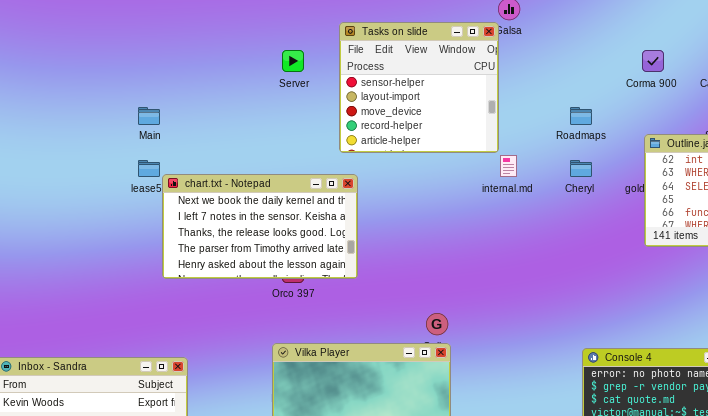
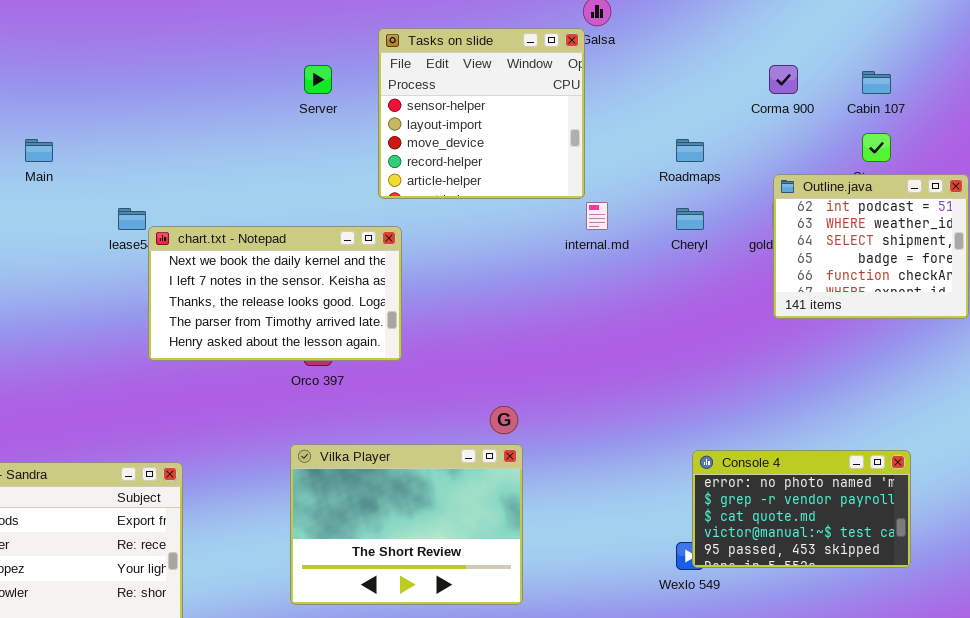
Main: [138,107,160,125] -> [25,139,53,162], moved

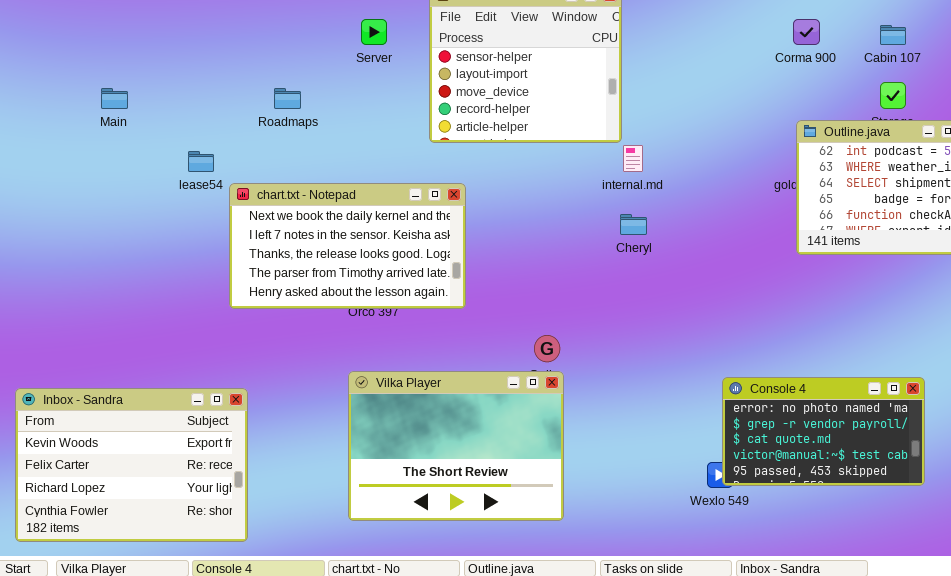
Roadmaps: [676,139,704,162] -> [274,88,301,109], moved
Cheryl: [676,208,704,230] -> [620,214,647,235], moved
chart.txt - Notepad: [148,226,402,361] -> [229,183,466,309], moved

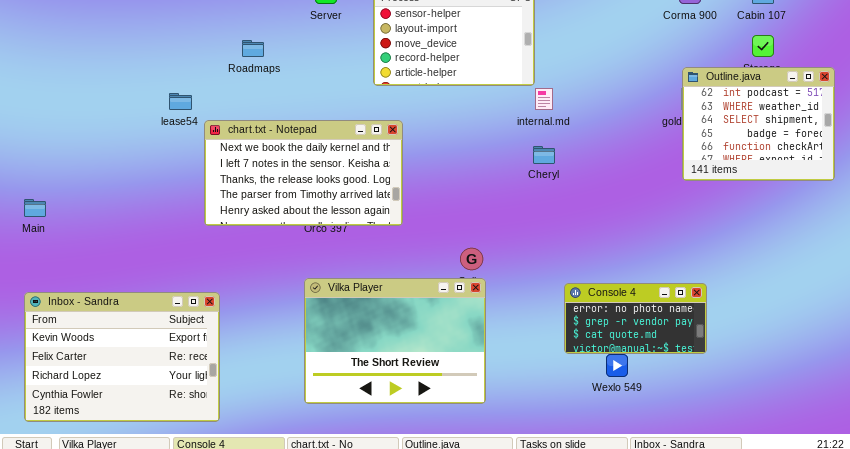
Main: [101,88,128,109] -> [24,199,46,217], moved
Console 4: [722,377,925,486] -> [564,283,707,354], moved, resized

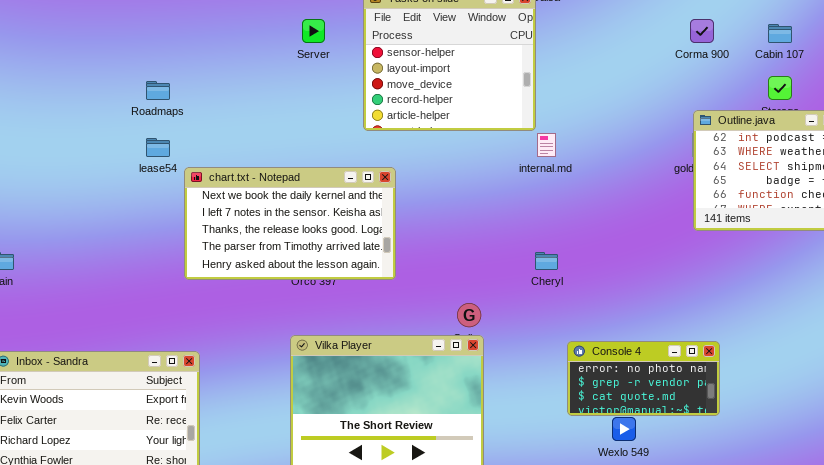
Roadmaps: [242,40,264,57] -> [146,81,170,100], moved
Cheryl: [533,146,555,164] -> [535,252,558,270], moved

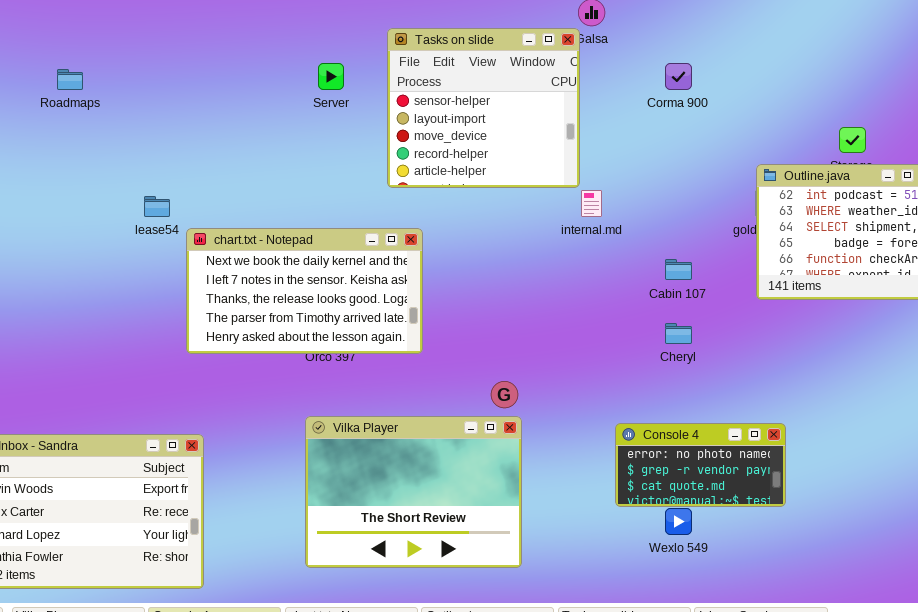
Corma 900: [690,19,714,43] -> [665,63,692,90], moved
Cabin 107: [768,24,792,43] -> [665,259,692,280], moved
Roadmaps: [146,81,170,100] -> [57,69,83,90], moved
Cheryl: [535,252,558,270] -> [665,323,692,344], moved

